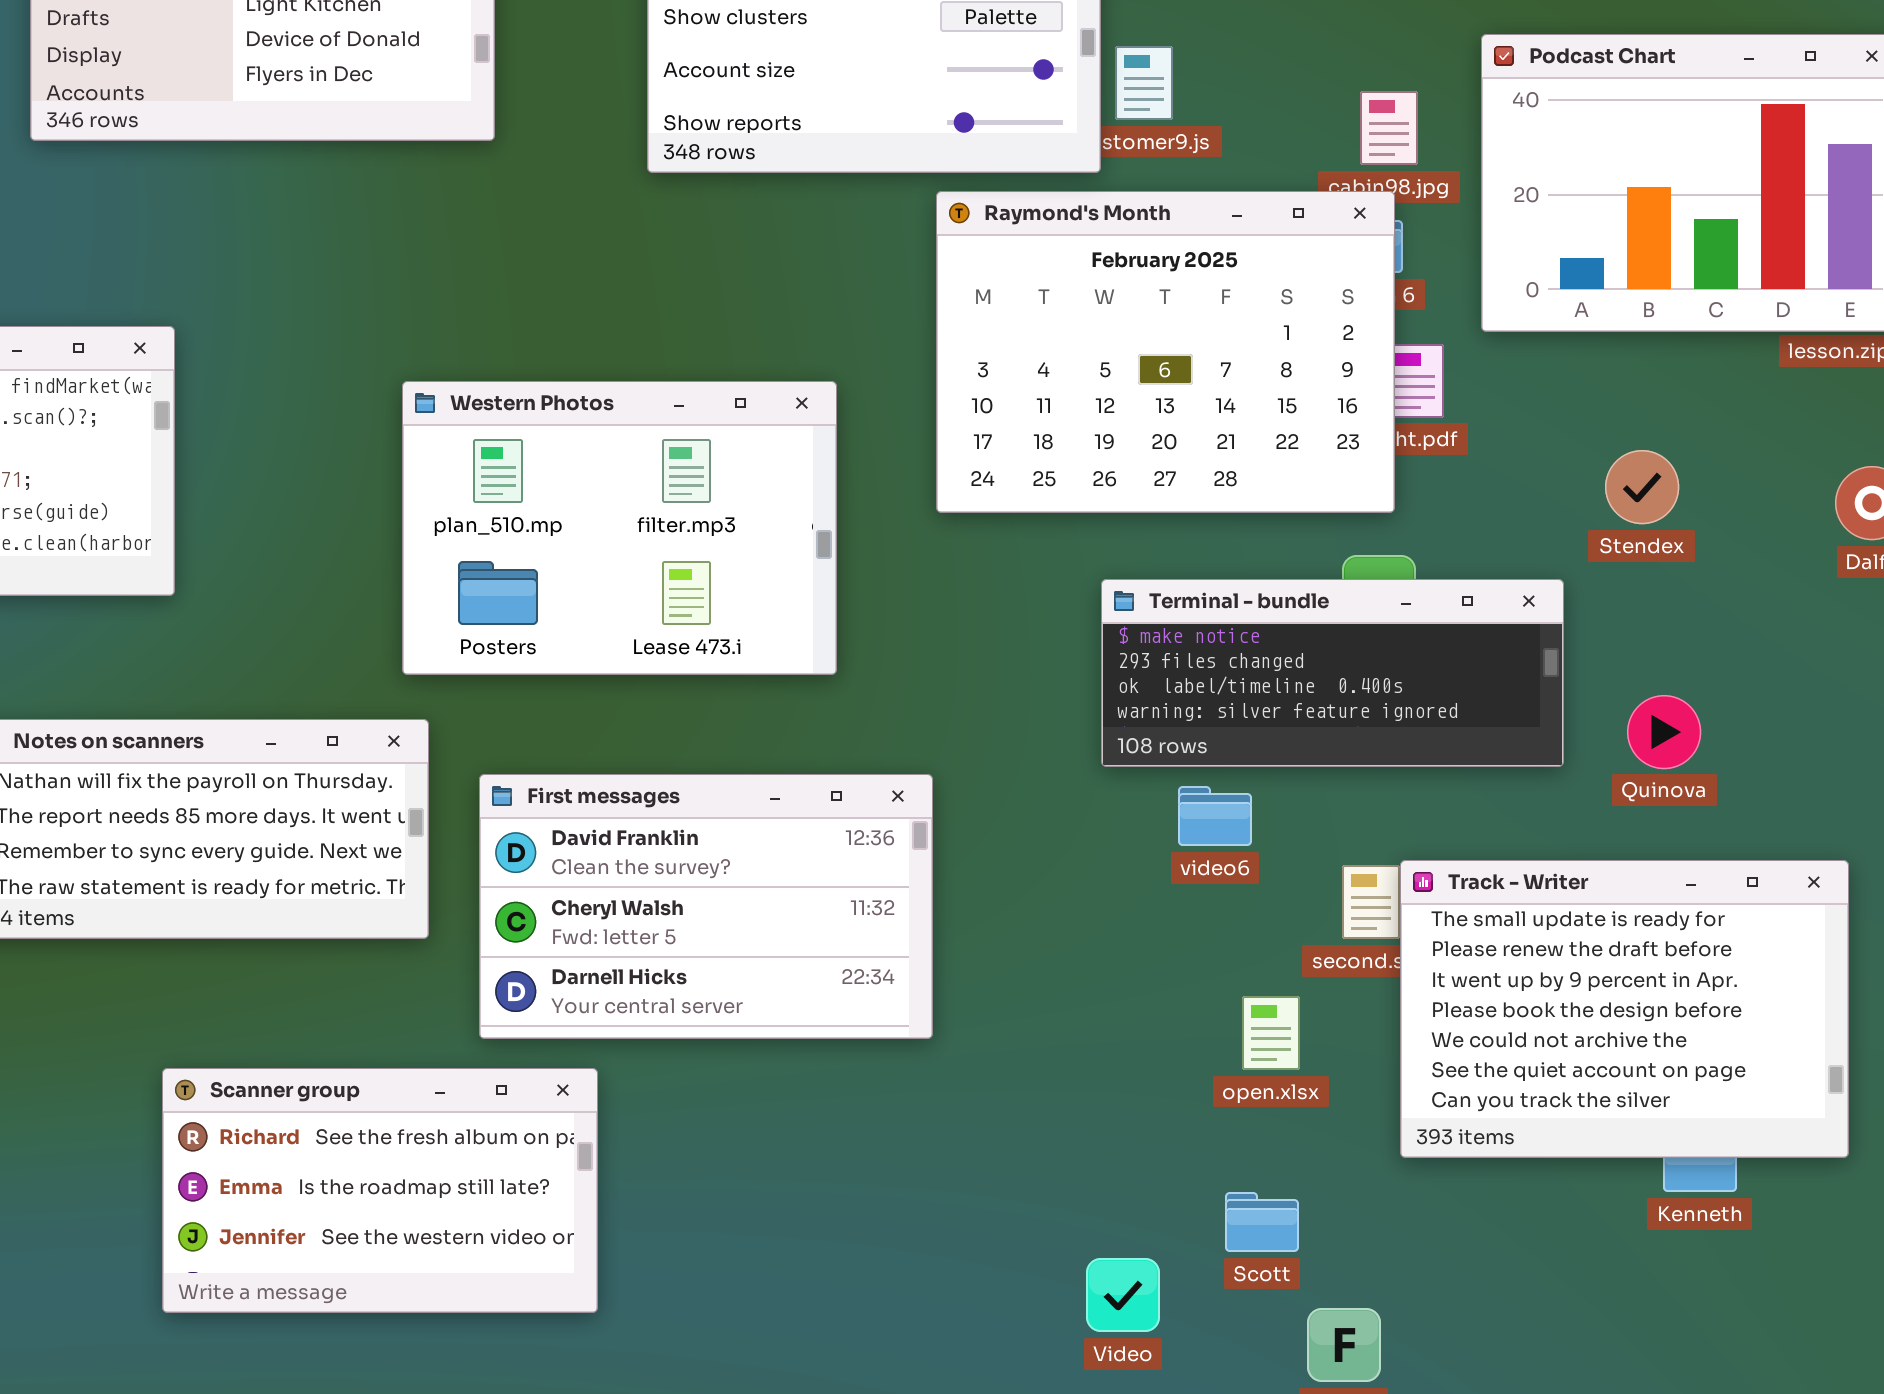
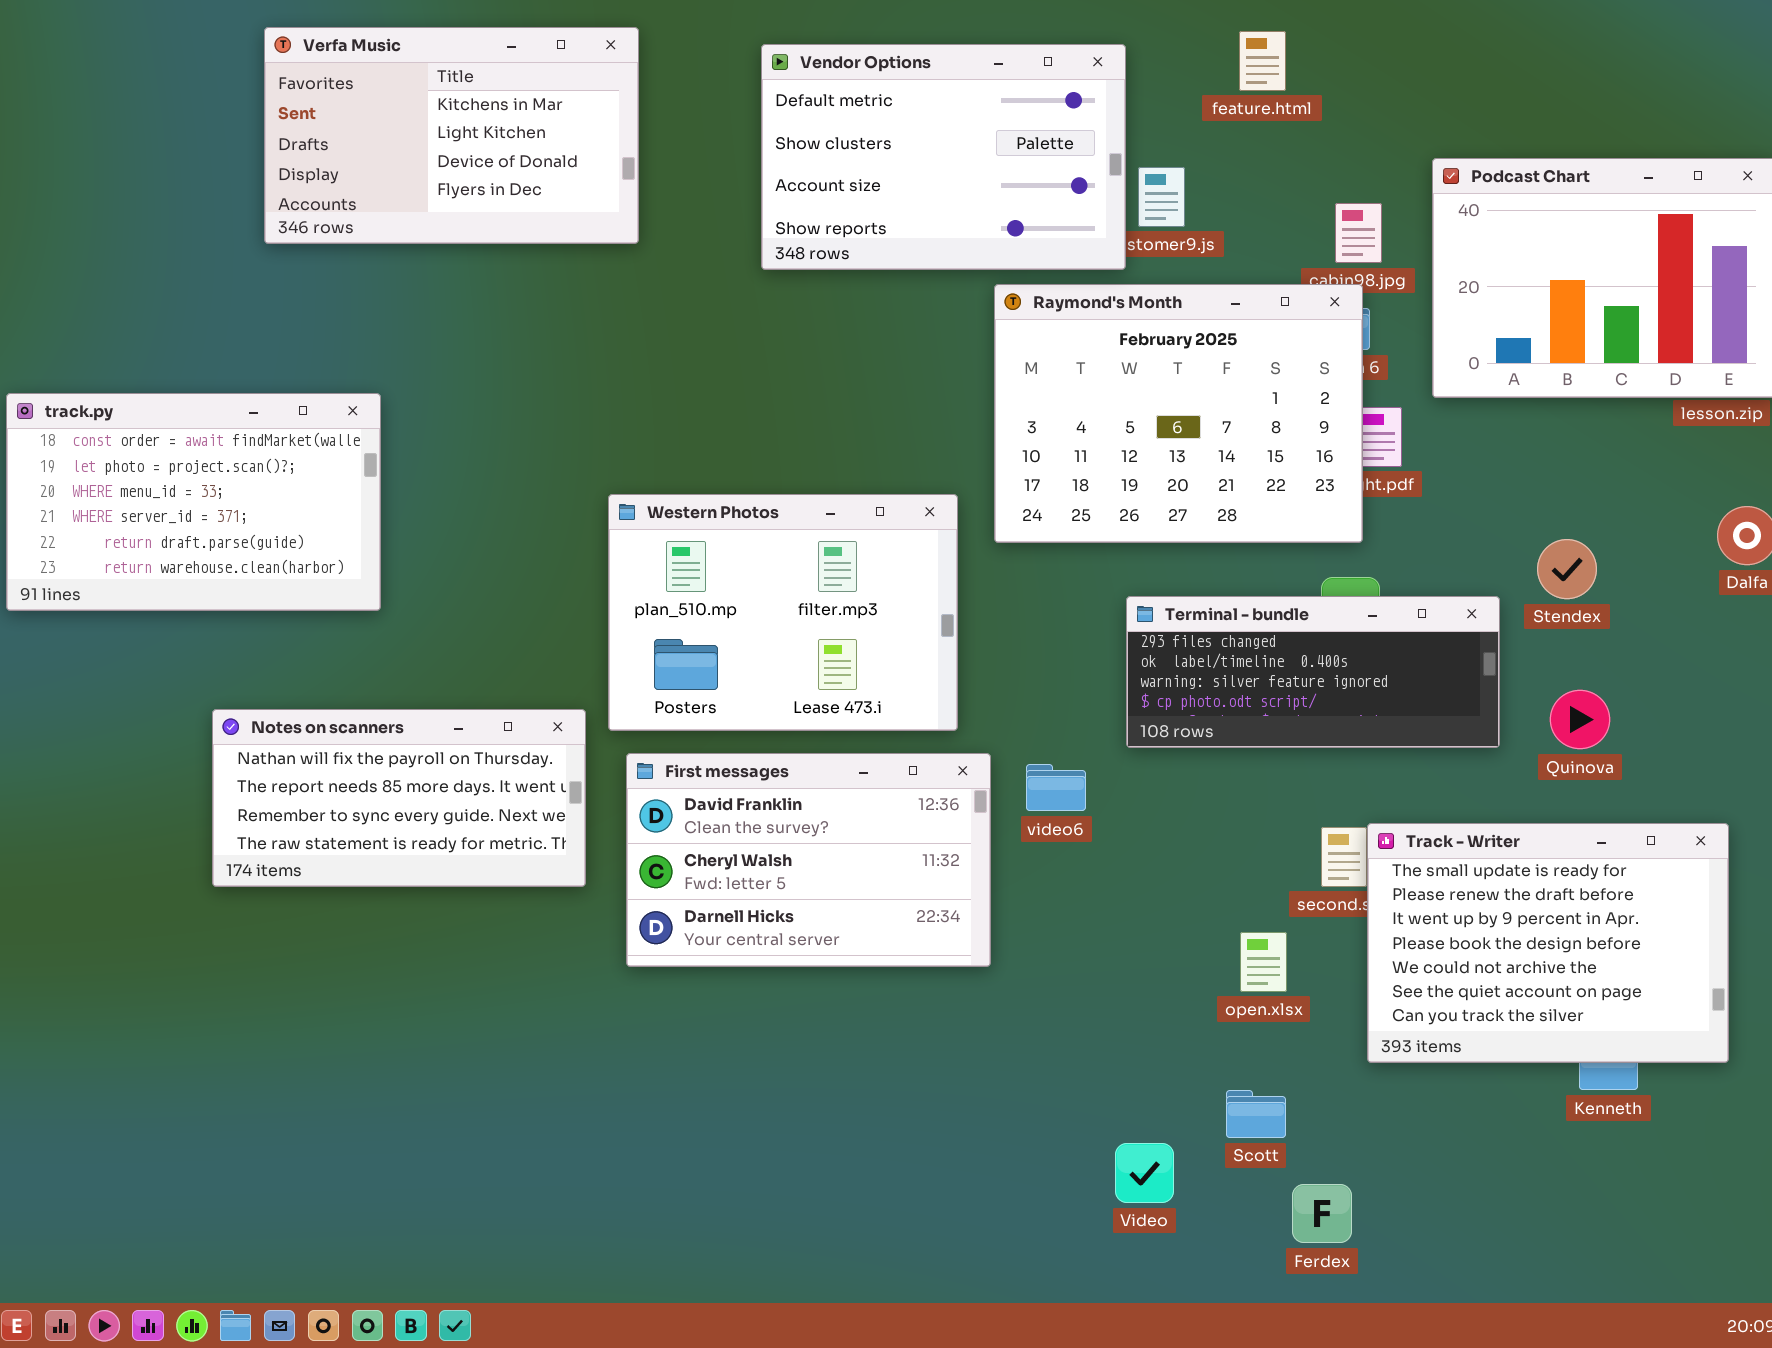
Western Photos: [402,381,837,675] -> [608,494,958,731], moved
Stendex: [1605,450,1679,524] -> [1537,539,1597,599], moved
Terminal - bundle: [1101,579,1564,767] -> [1126,596,1500,748], scrolled down 1 row
video6: [1178,786,1252,846] -> [1026,764,1086,811], moved
Scanner group: [162,1068,598,1313] -> none, closed

